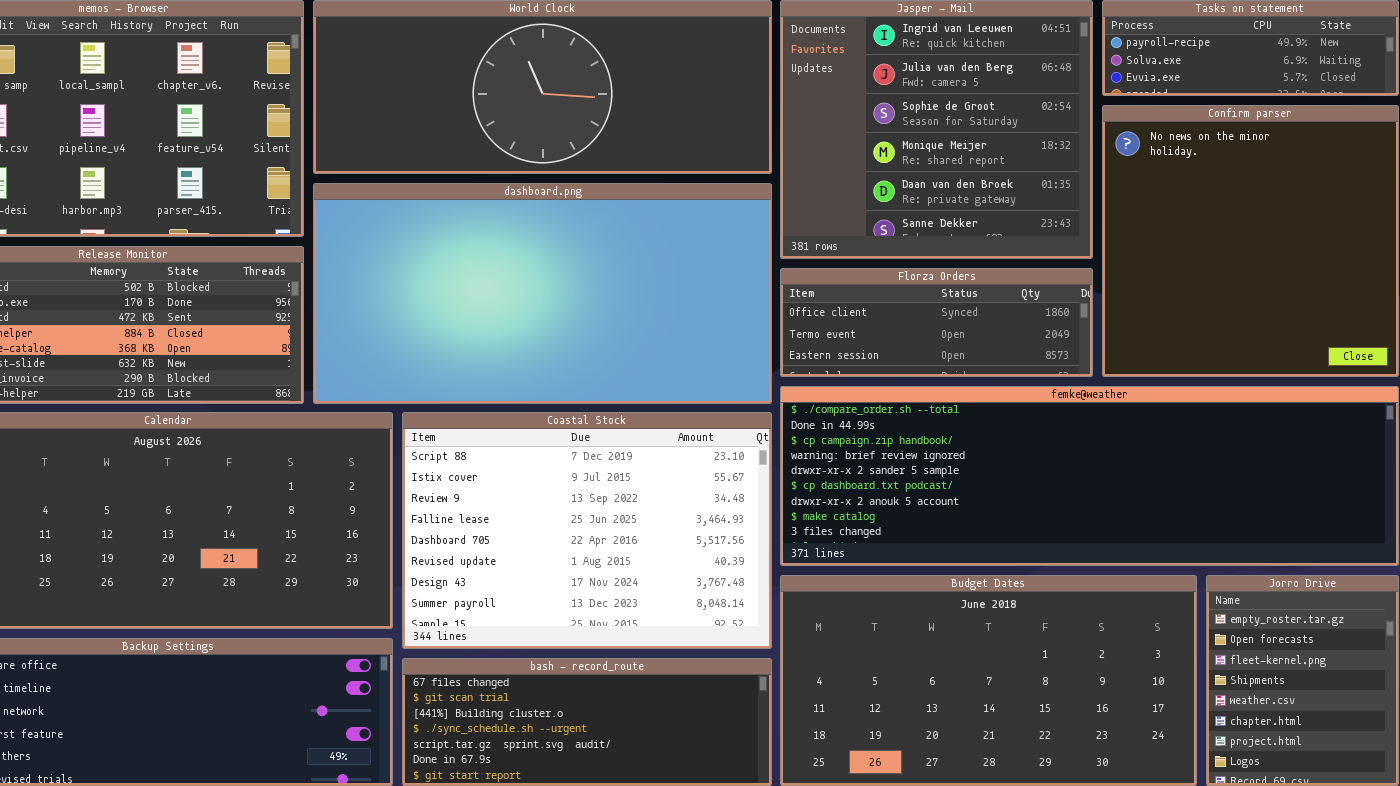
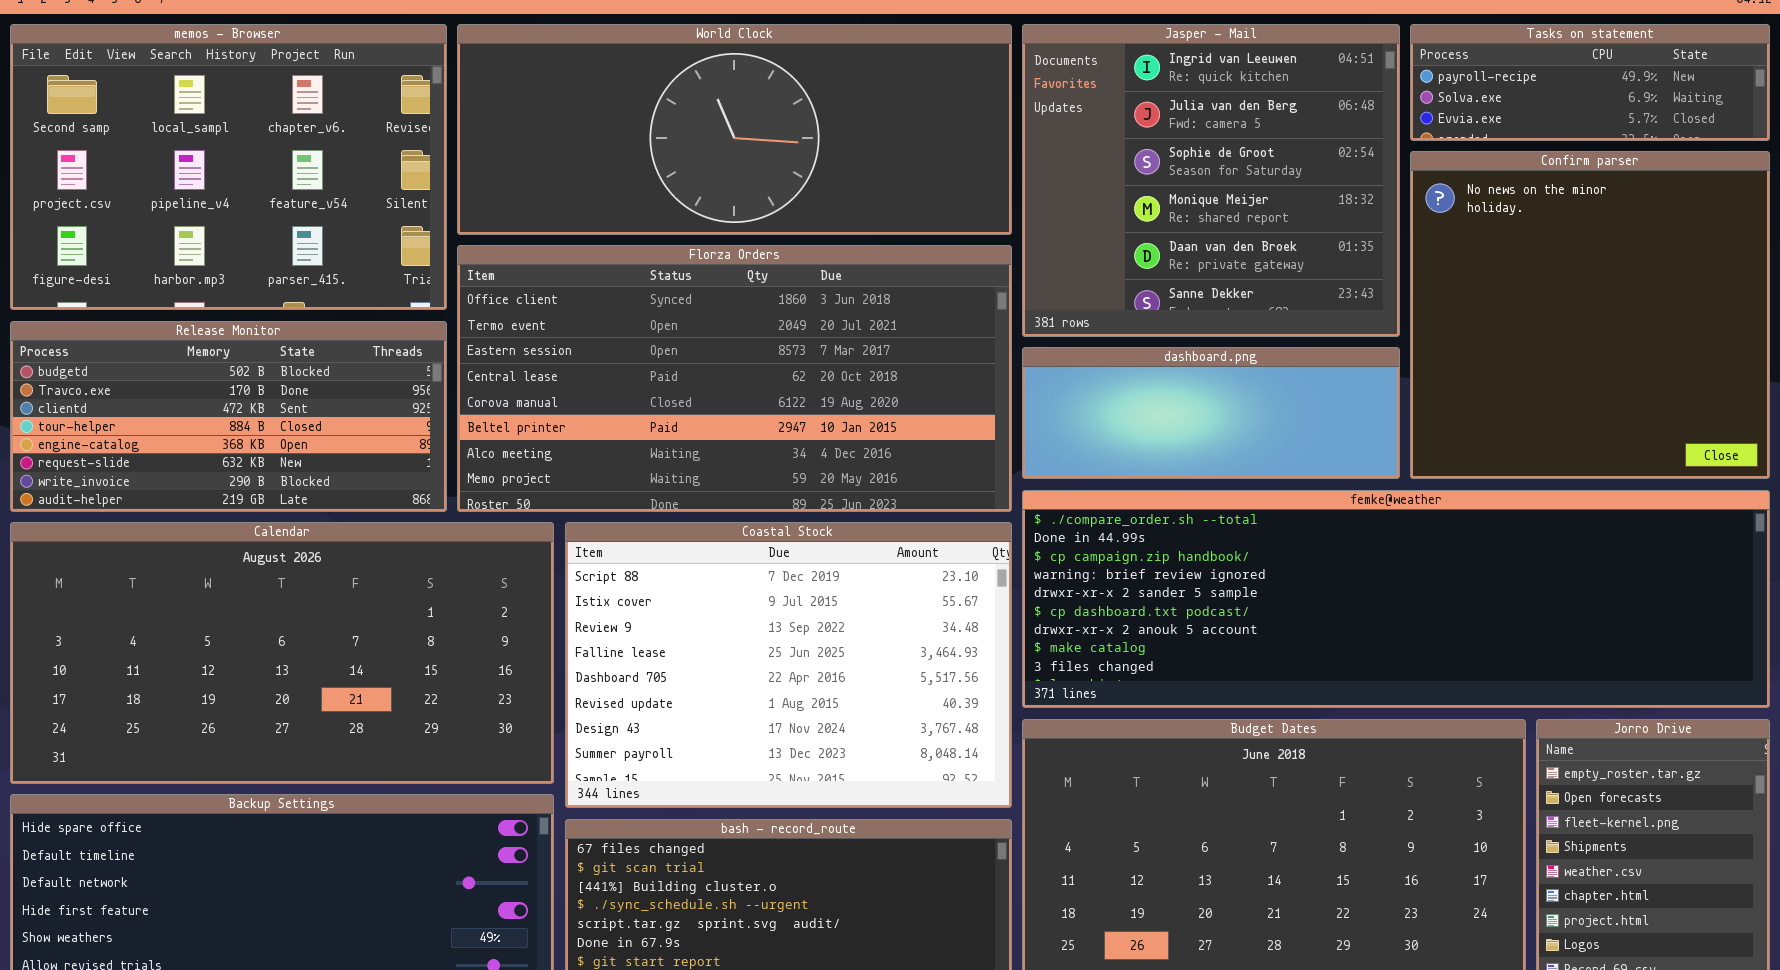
dashboard.png: [313,183,772,404] -> [1022,347,1400,479], moved, resized
Florza Orders: [780,268,1093,377] -> [457,245,1012,512], moved, resized

